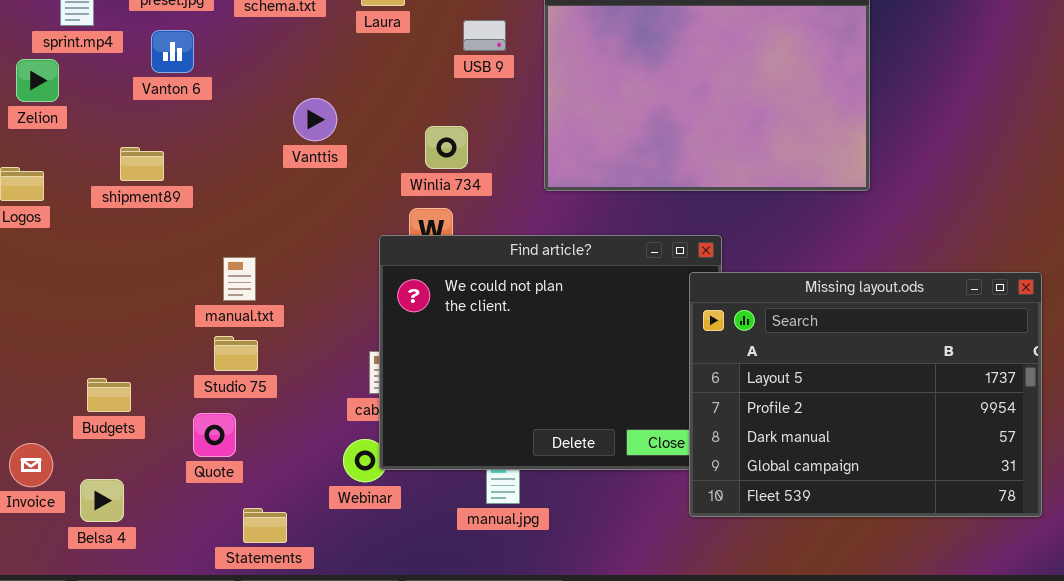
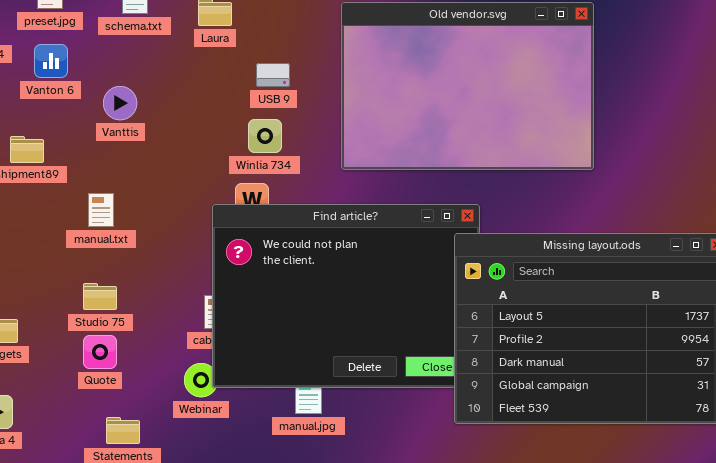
USB 9: [463,20,506,51] -> [256,63,290,87], moved
Vanttis: [293,98,337,141] -> [103,86,137,120], moved
manual.txt: [223,257,256,301] -> [88,193,114,227], moved
Quote: [193,413,236,457] -> [83,335,117,369], moved

